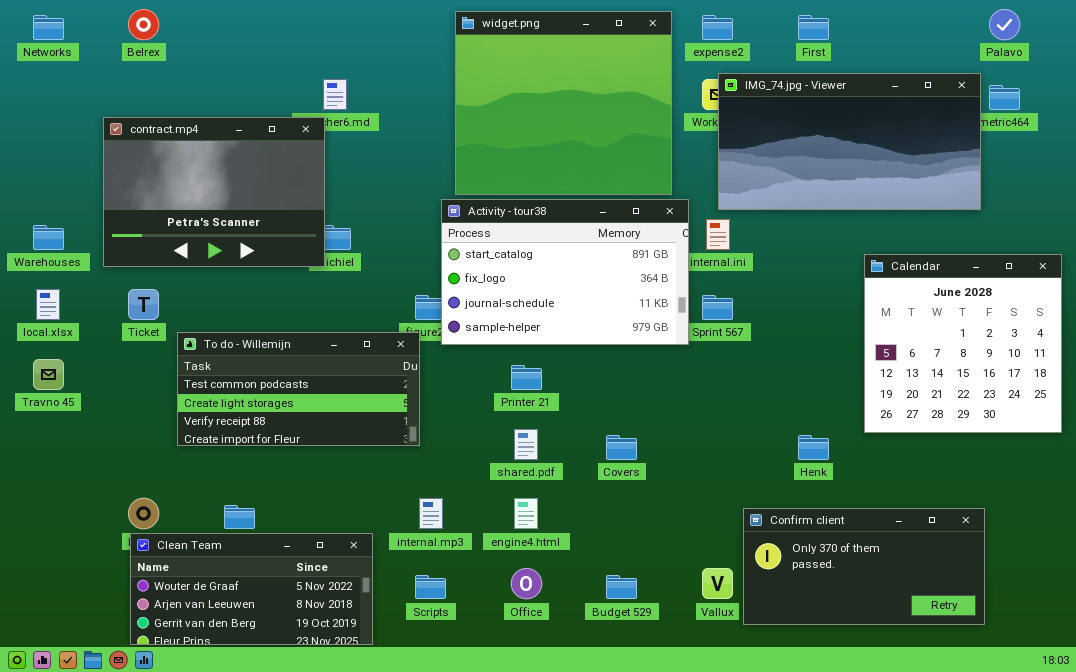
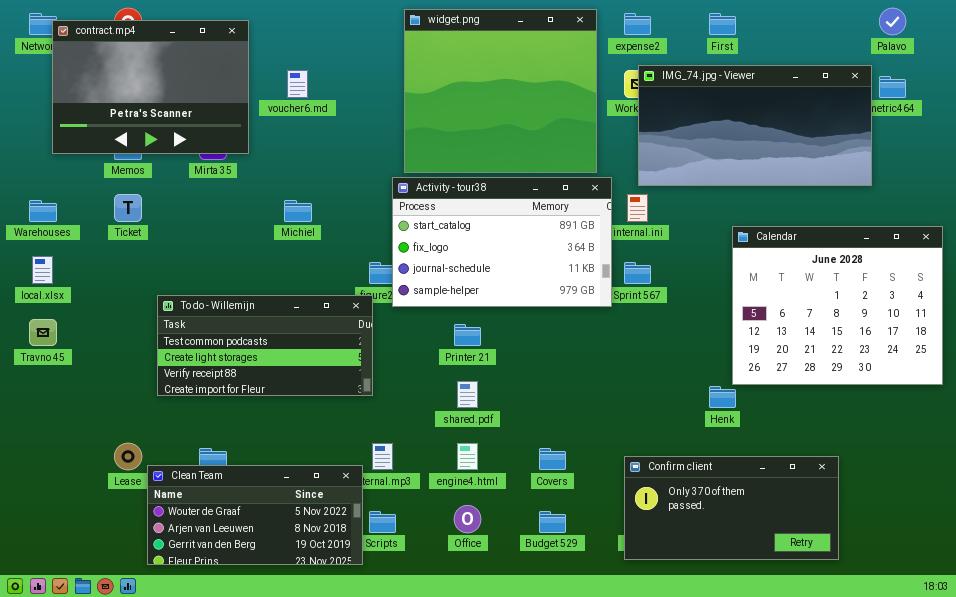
contract.mp4: [103,117,325,267] -> [52,20,249,154], moved
Calendar: [864,254,1062,433] -> [732,226,943,385], resized
Ticket: [128,289,159,320] -> [114,194,142,222], moved
Covers: [606,435,637,460] -> [539,448,566,470], moved
Confirm client: [743,508,985,625] -> [624,456,839,560], moved
Clean Team: [130,533,373,645] -> [147,465,363,565], moved

